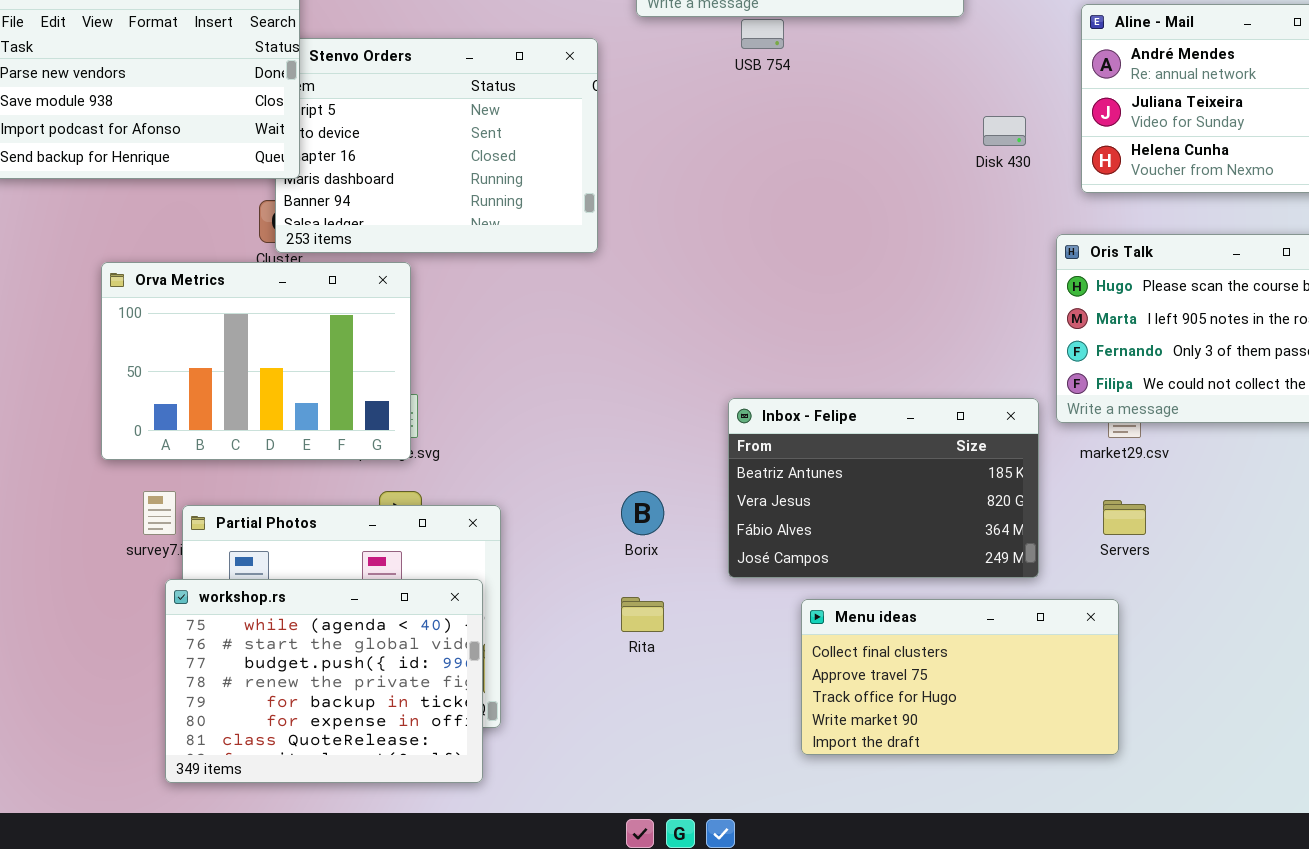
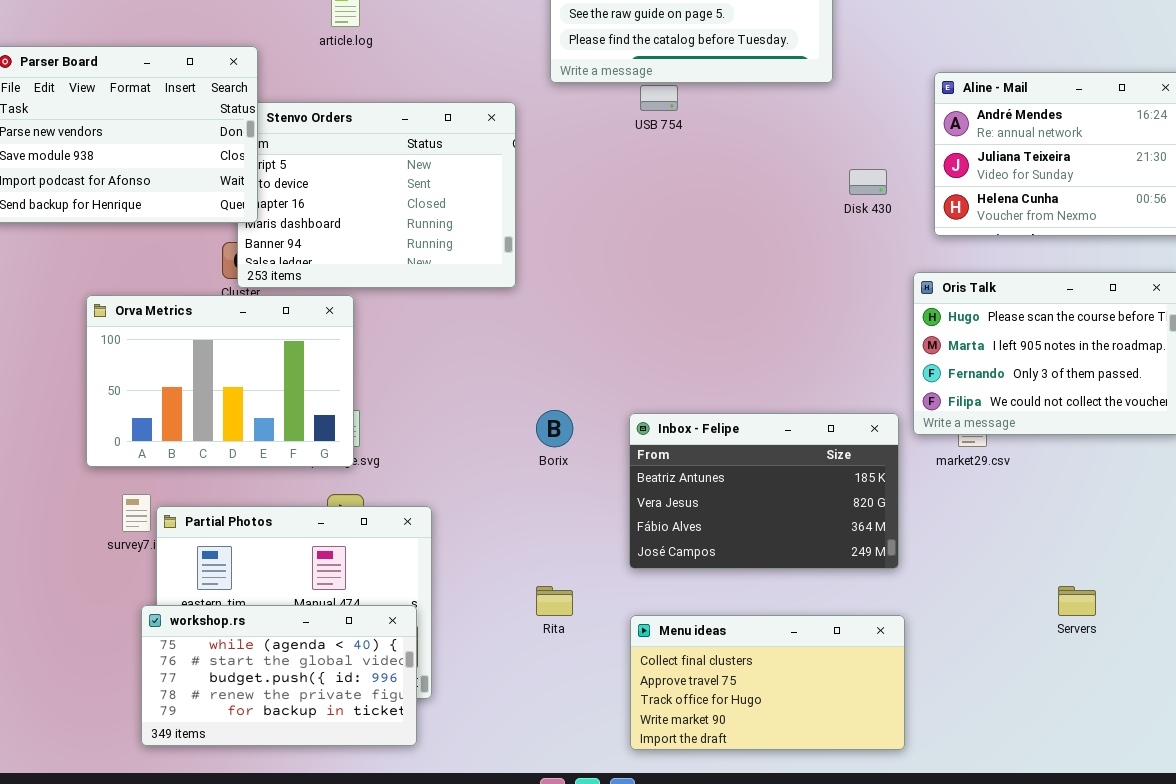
Borix: [621,491,664,535] -> [536,410,573,447], moved
Servers: [1103,500,1146,535] -> [1058,586,1096,616], moved
workshop.rs: [165,579,483,783] -> [141,605,417,746], resized
Menu ideas: [801,599,1119,755] -> [630,615,905,750], moved

